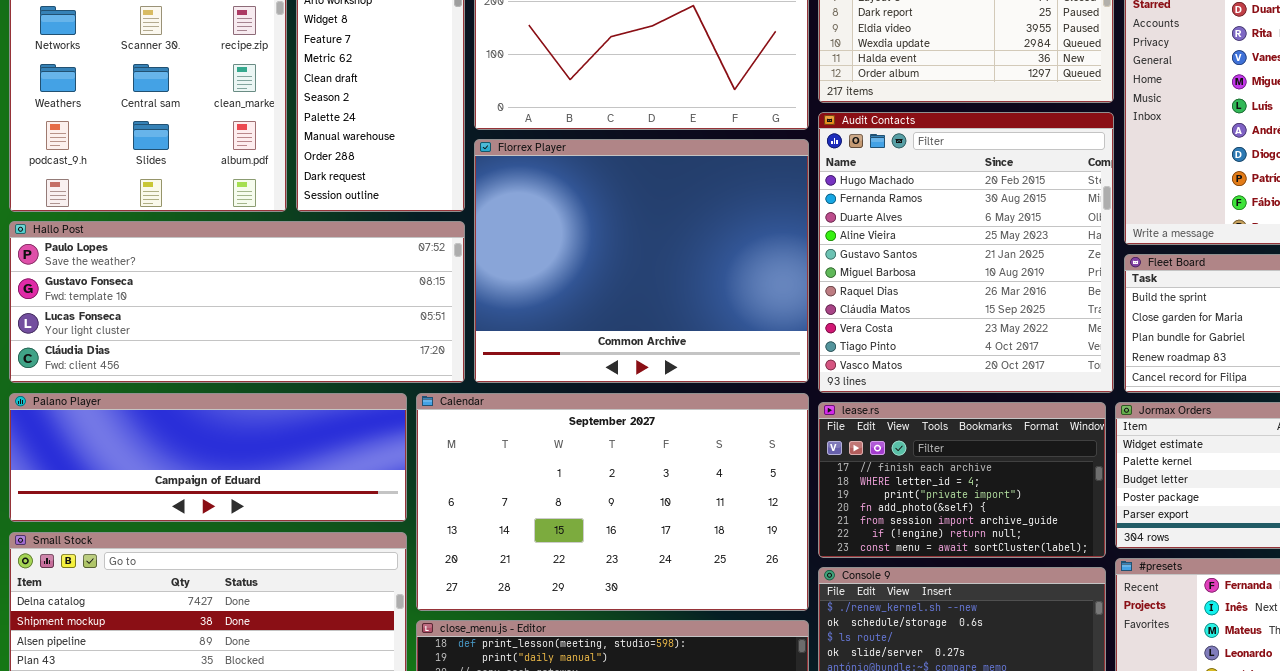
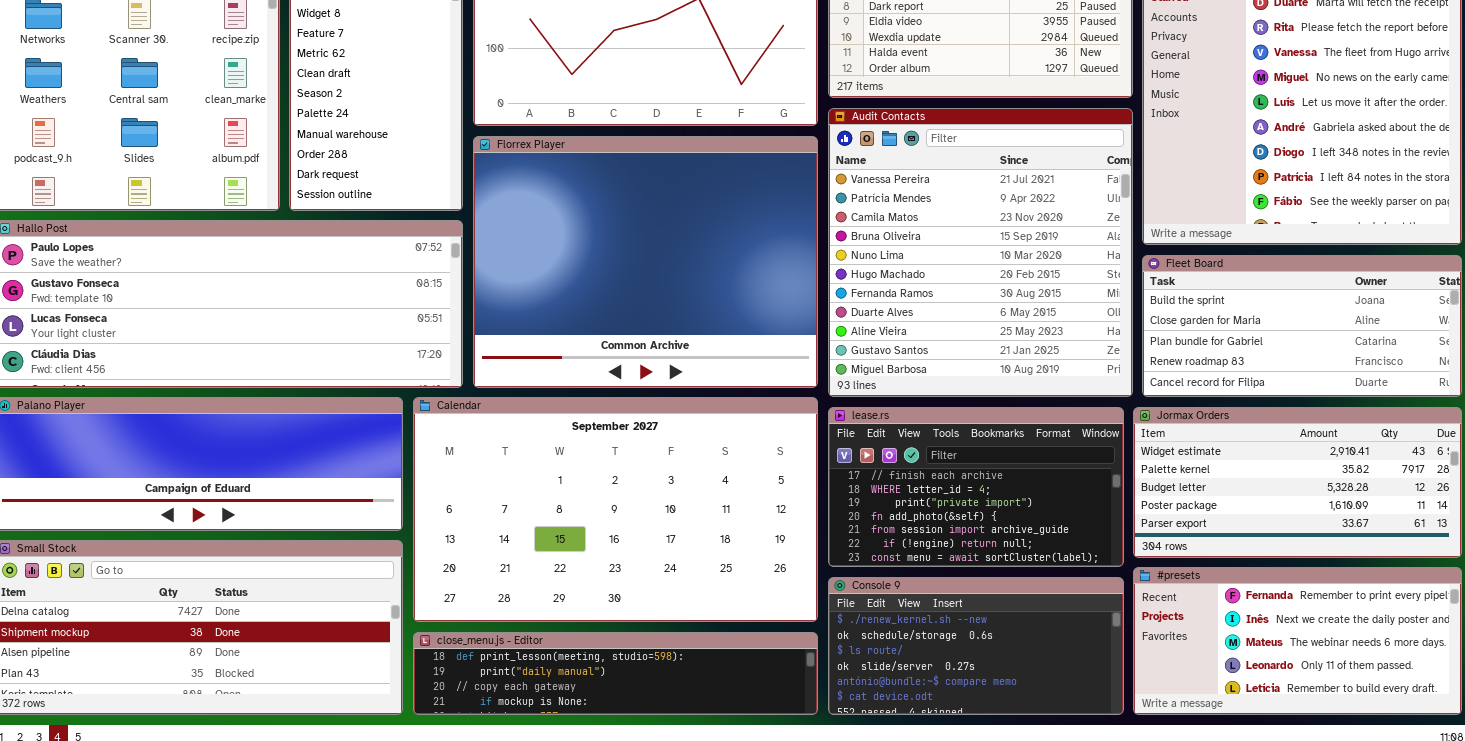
Audit Contacts: [818,112,1114,393] -> [828,108,1133,397], scrolled up 5 rows

